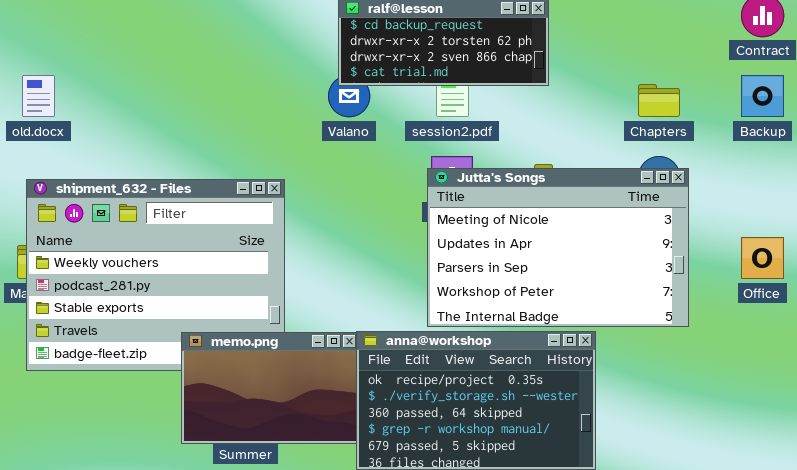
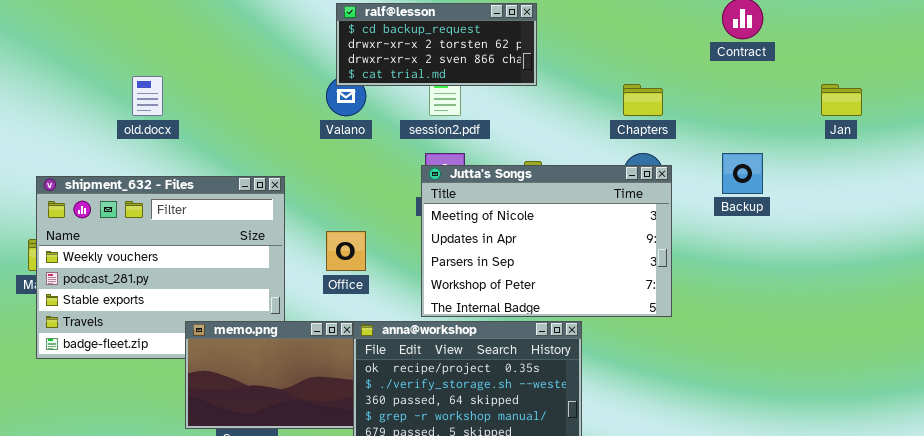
old.docx: [22,75,55,117] -> [132,76,163,116], moved
Backup: [741,75,784,117] -> [722,153,763,194], moved
Office: [741,237,784,279] -> [326,231,366,271], moved

